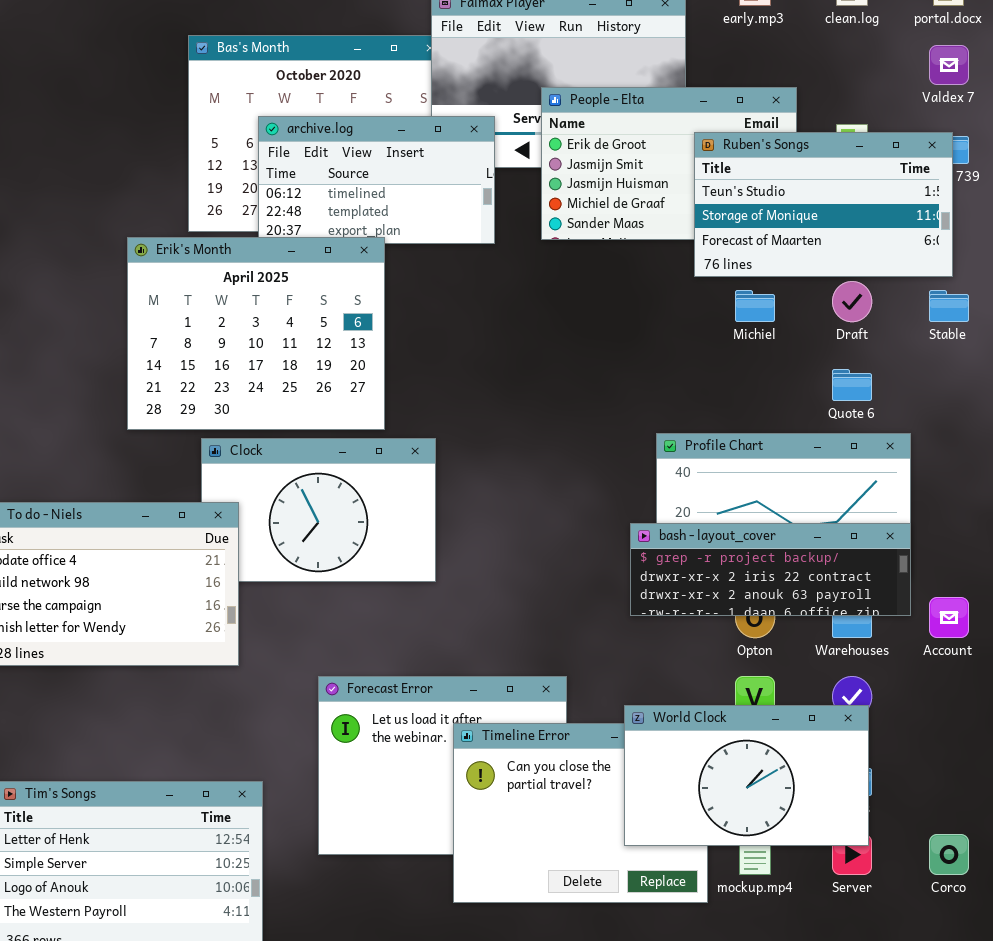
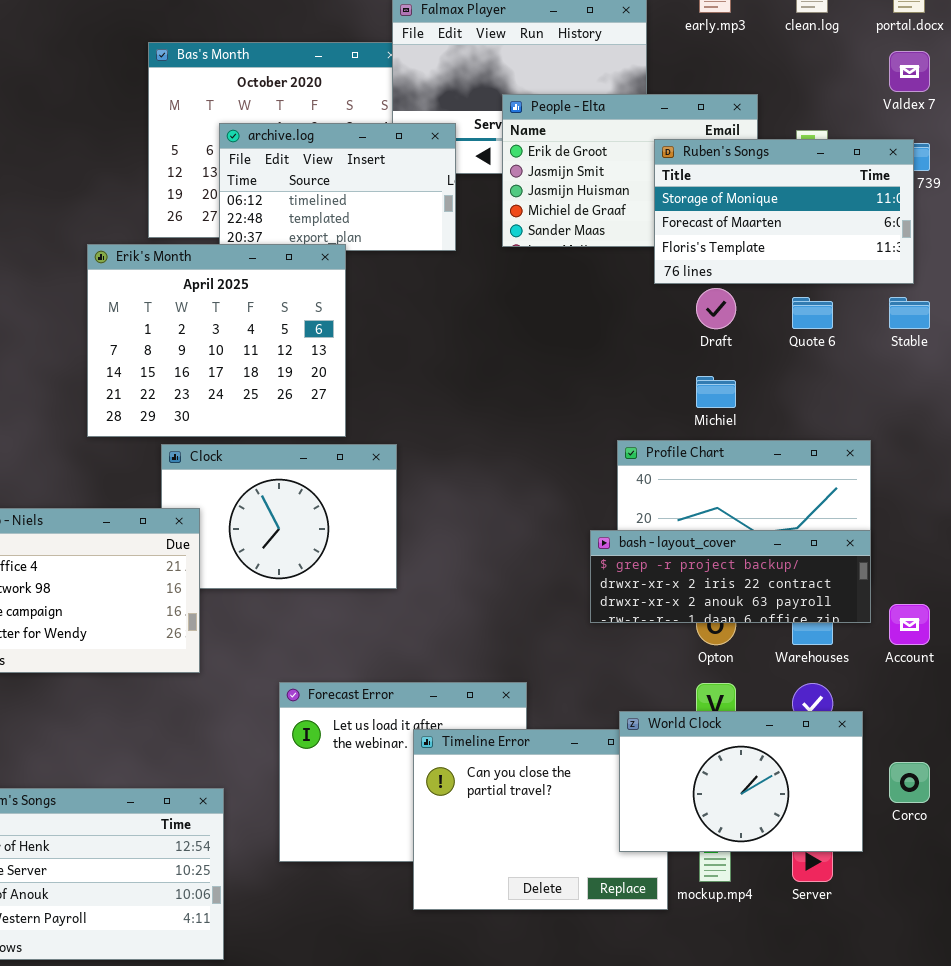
Ruben's Songs: [694,132,953,277] -> [654,139,914,284], scrolled down 1 row
Draft: [832,281,872,322] -> [696,288,736,329], moved
Michiel: [735,290,775,322] -> [696,376,736,408], moved
Quote 6: [832,369,872,401] -> [792,297,833,329], moved
World Clock: [624,705,869,846] -> [619,711,863,852], moved
Corco: [929,834,969,875] -> [889,762,930,803], moved

